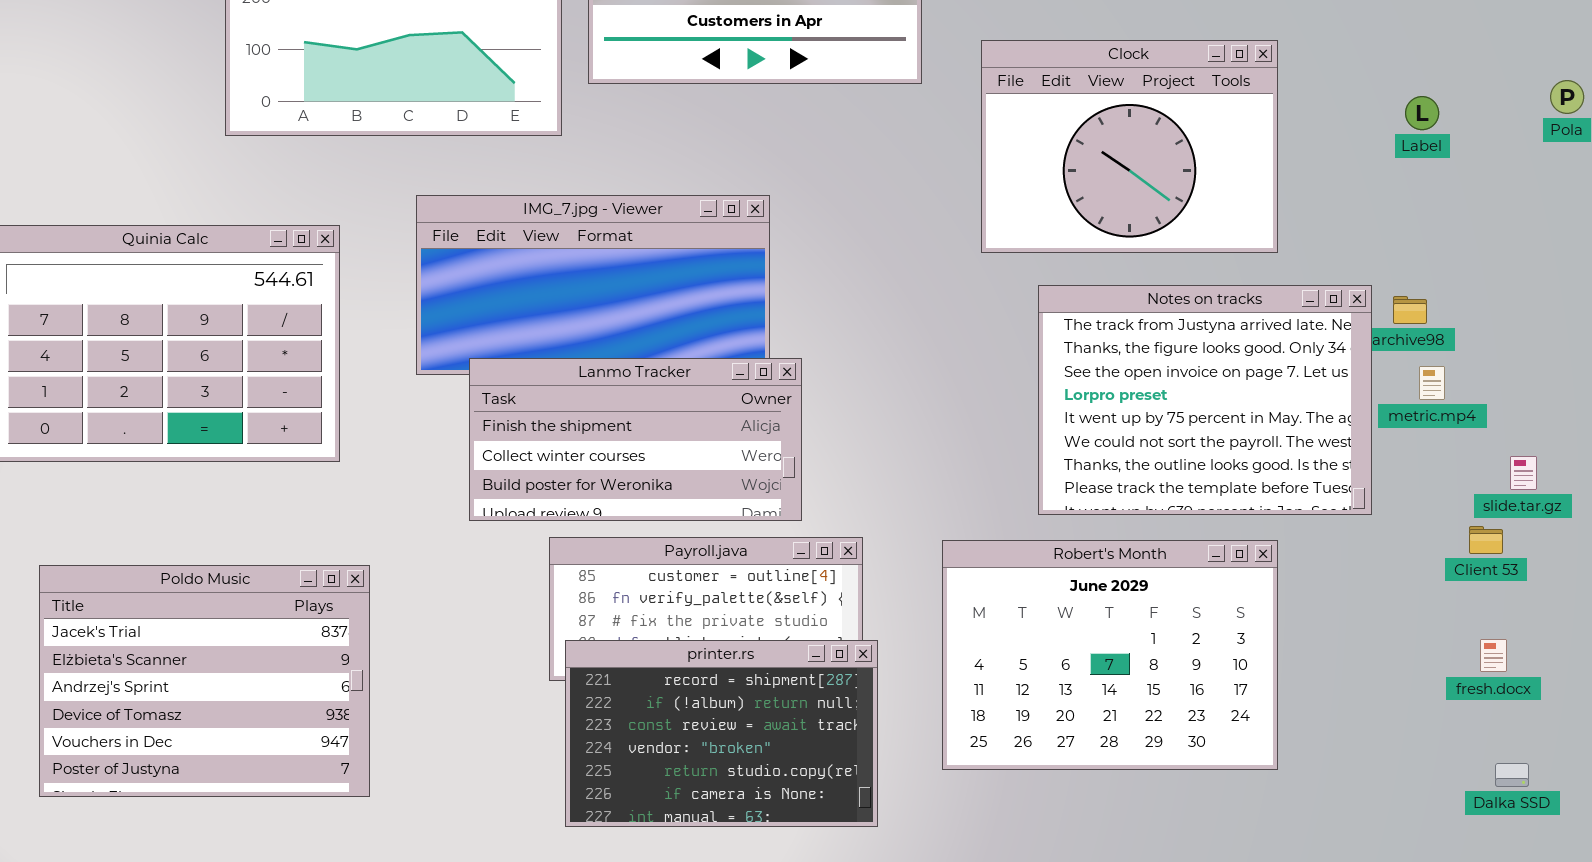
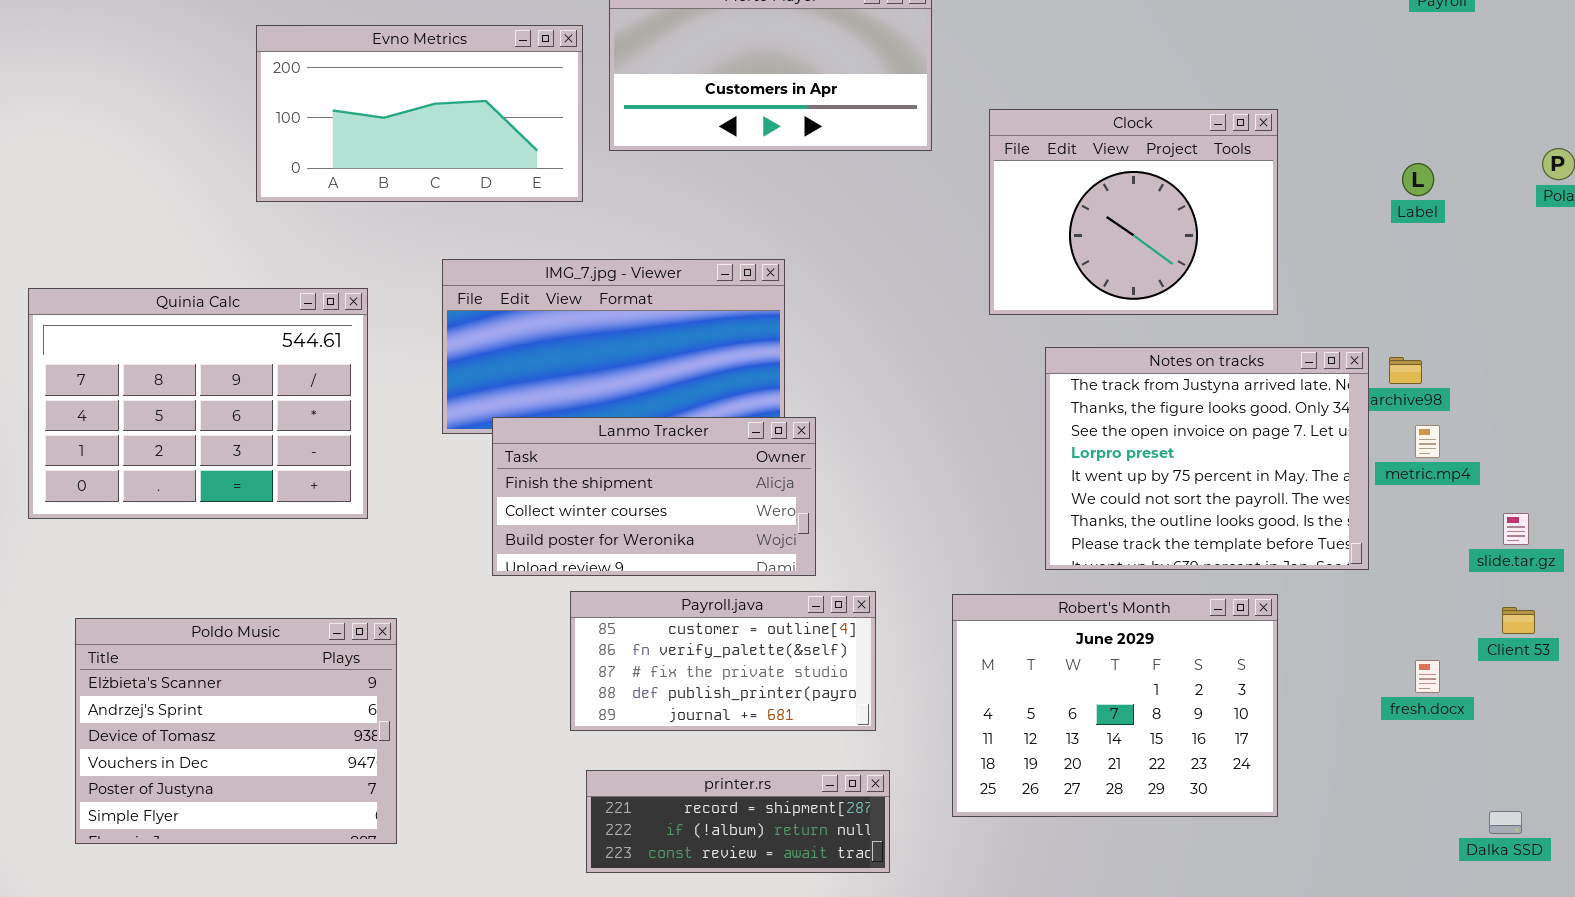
Client 53: [1469,526,1503,554] -> [1502,607,1535,634], moved
Poldo Music: [39,565,370,797] -> [75,618,397,844], scrolled down 1 row
fresh.docx: [1480,639,1507,672] -> [1415,660,1440,693], moved
printer.rs: [565,640,878,827] -> [586,770,890,873], resized

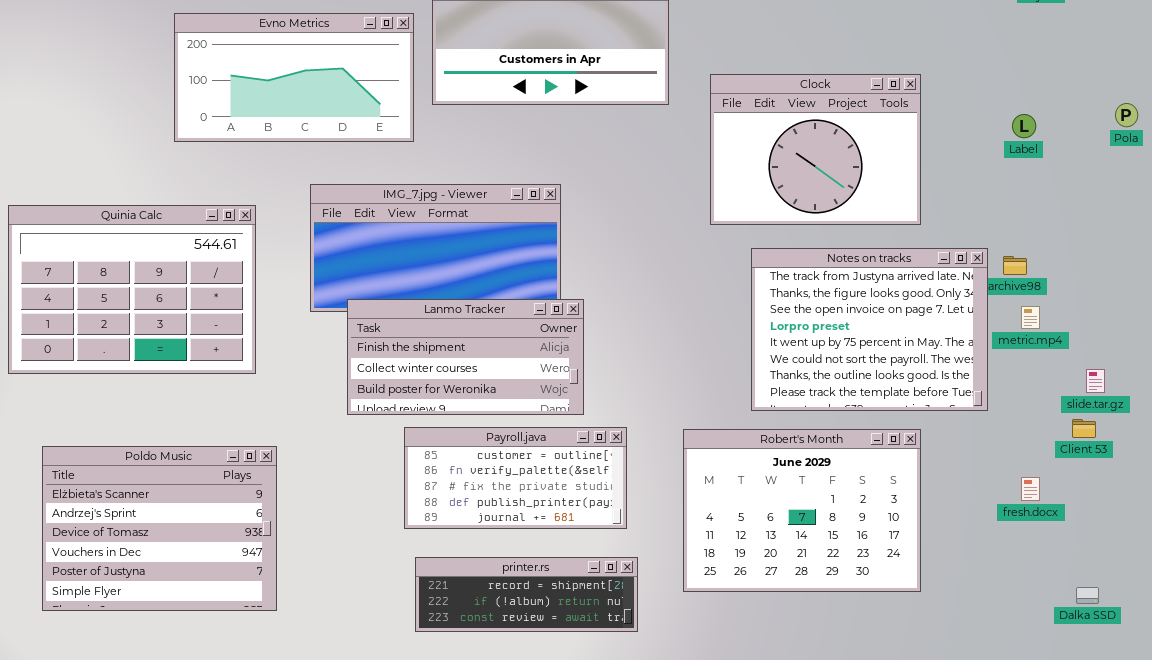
Client 53: [1502,607,1535,634] -> [1072,419,1096,438], moved

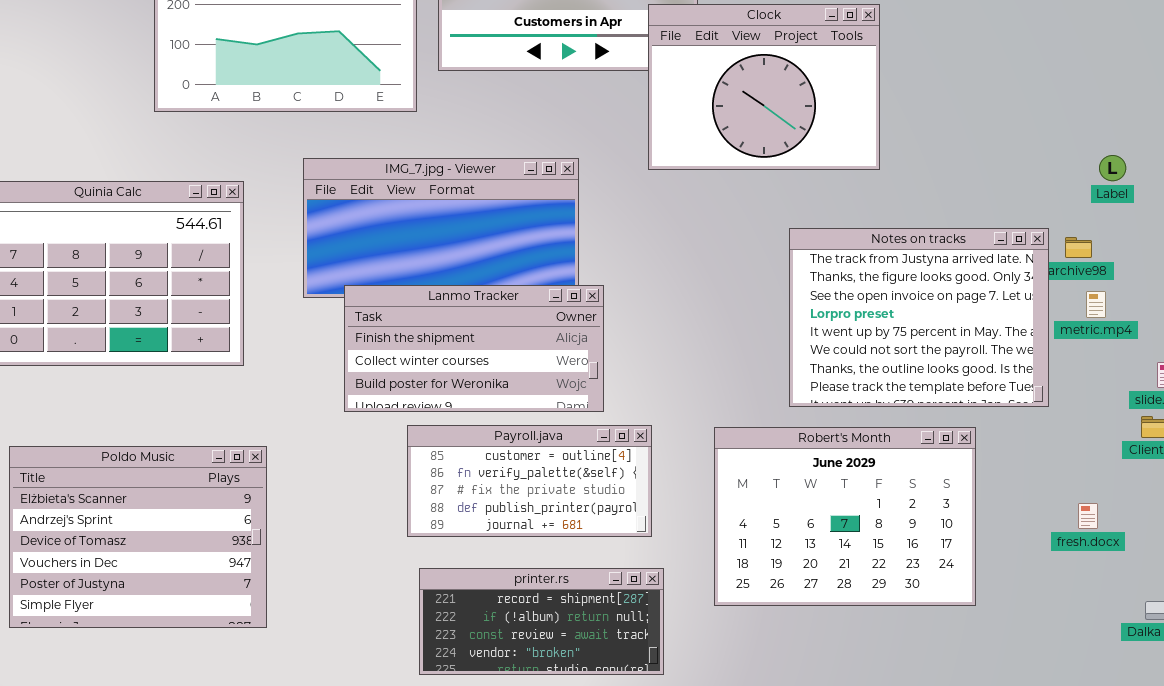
Clock: [710,74,921,225] -> [648,4,880,170], moved
Label: [1012,114,1036,138] -> [1099,155,1126,181], moved
fresh.docx: [1021,477,1040,501] -> [1078,503,1098,529], moved
printer.rs: [415,557,638,632] -> [419,568,664,675], resized

